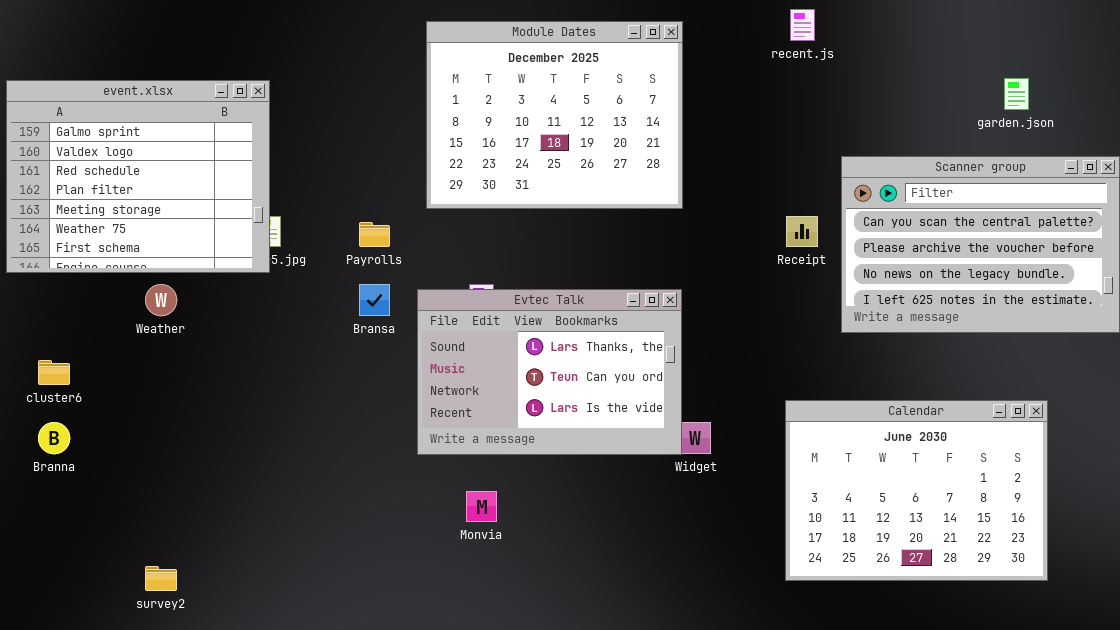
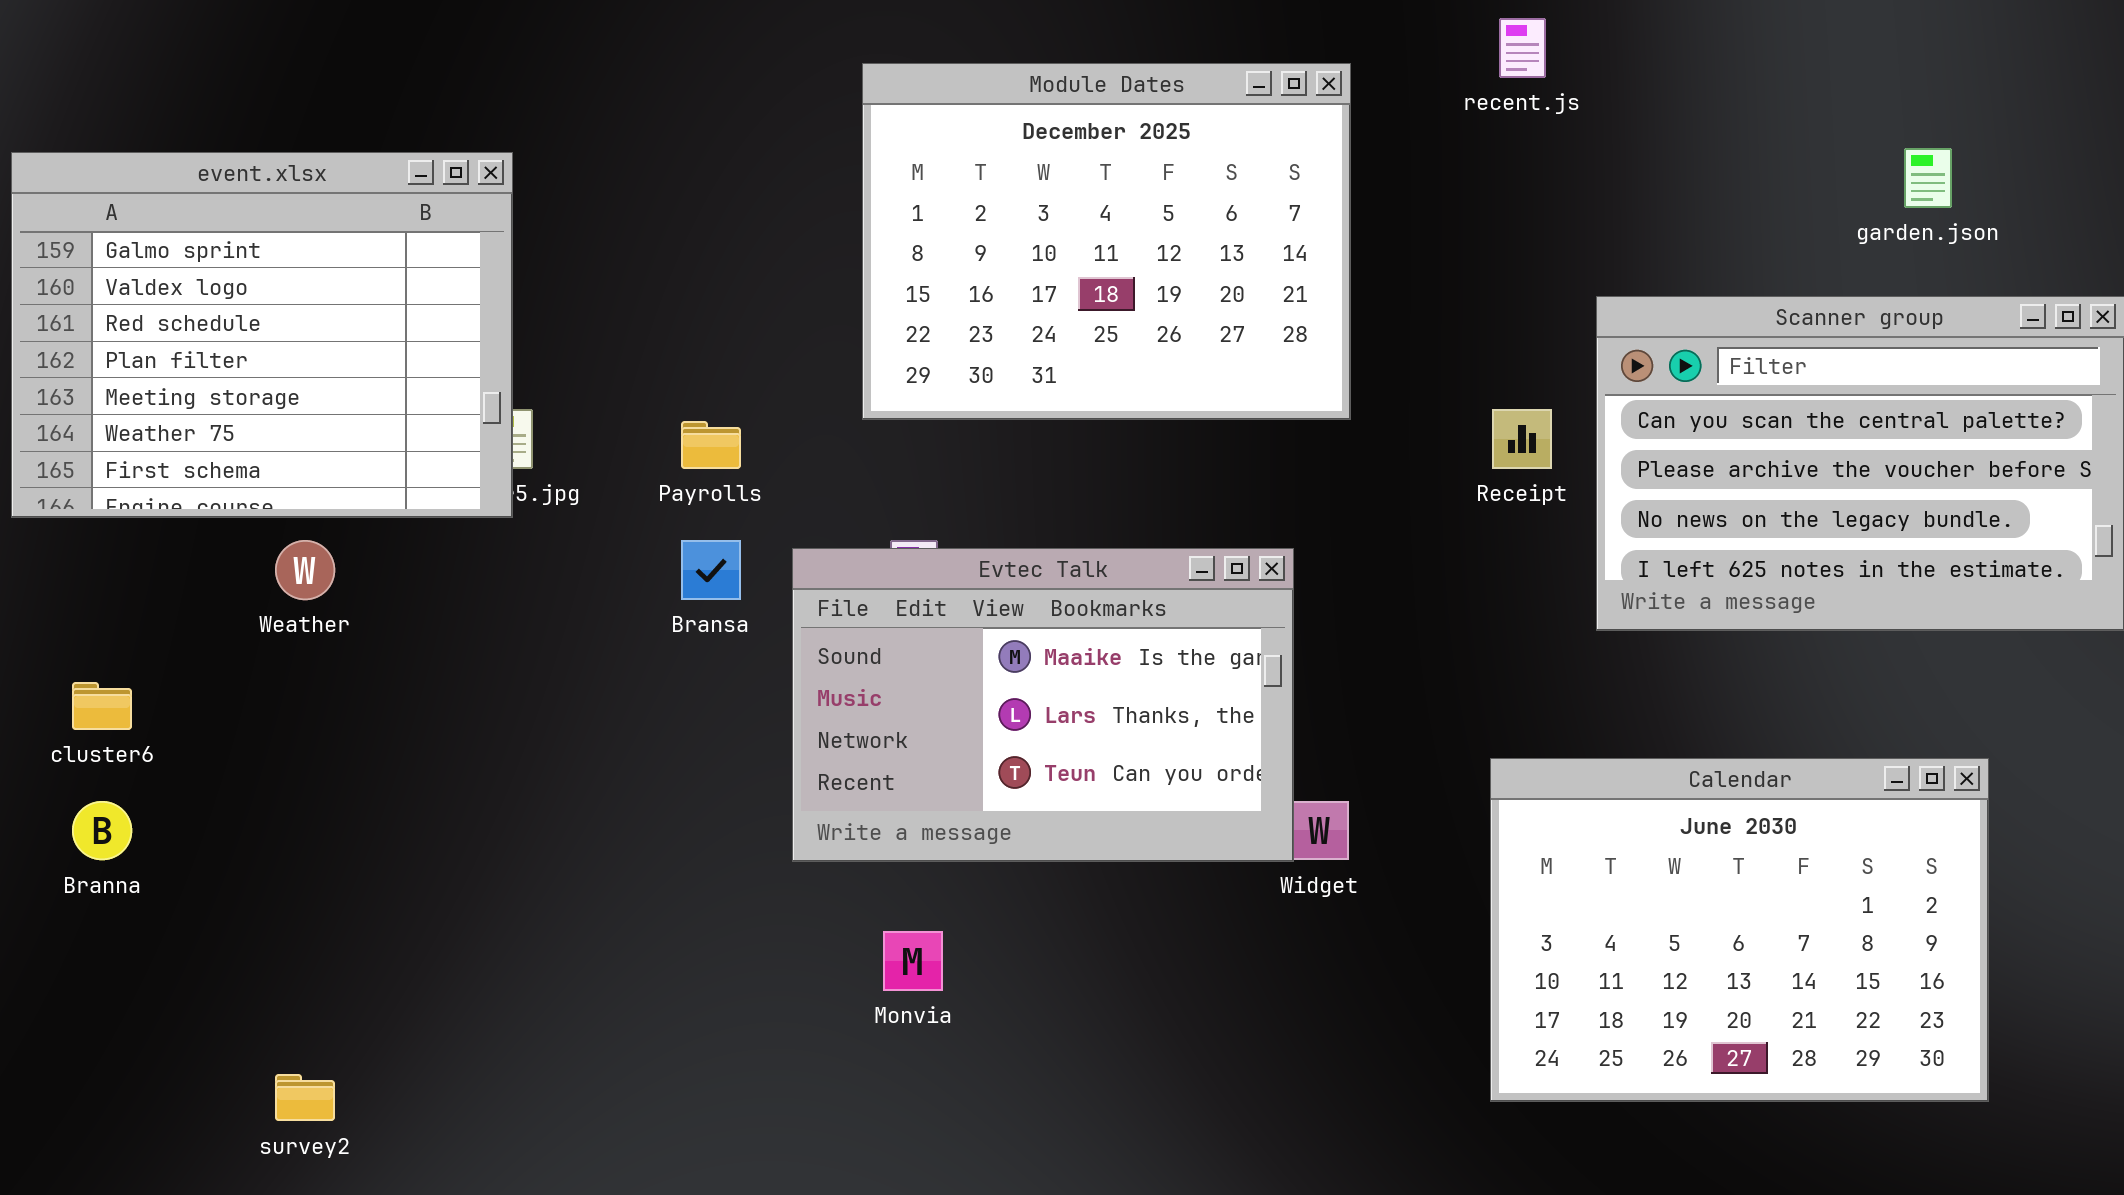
Module Dates: [426,21,683,209] -> [862,63,1351,420], moved
Evtec Talk: [417,289,682,455] -> [792,548,1294,862], scrolled up 1 row

